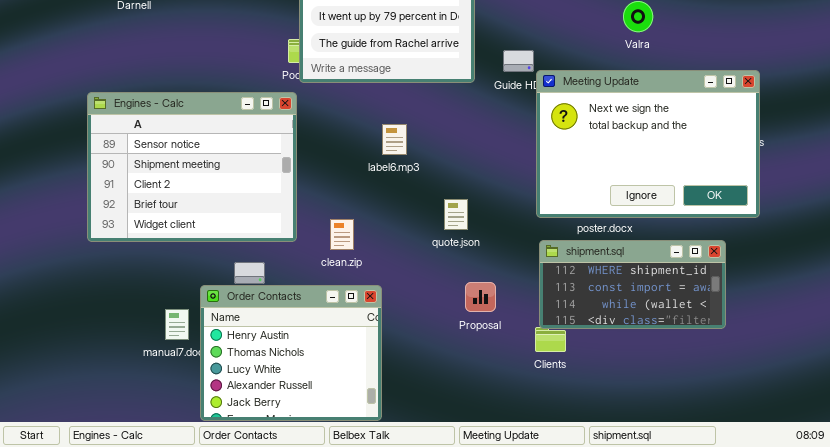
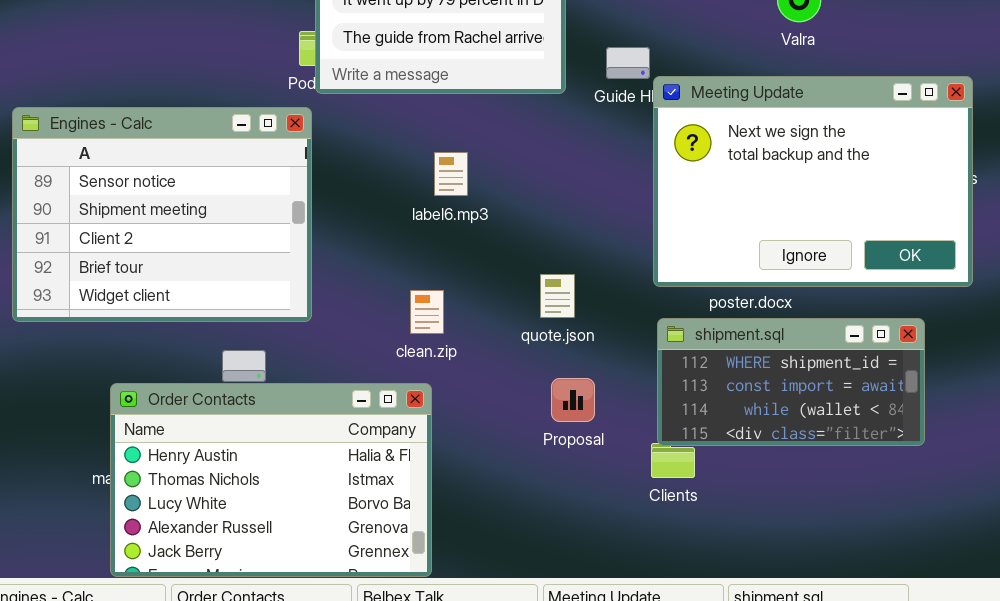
quote.json: [444,199,468,230] -> [540,274,575,318], moved
clean.zip: [330,219,354,250] -> [410,290,444,334], moved
Order Contacts: [200,285,382,421] -> [110,383,432,577], resized

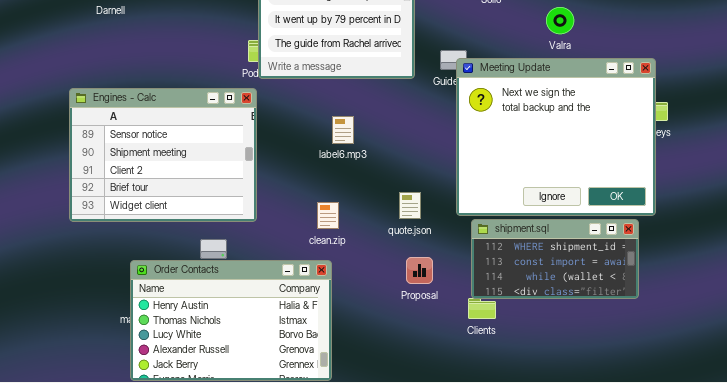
Meeting Update: [653,76,973,287] -> [456,58,656,216], moved, resized

